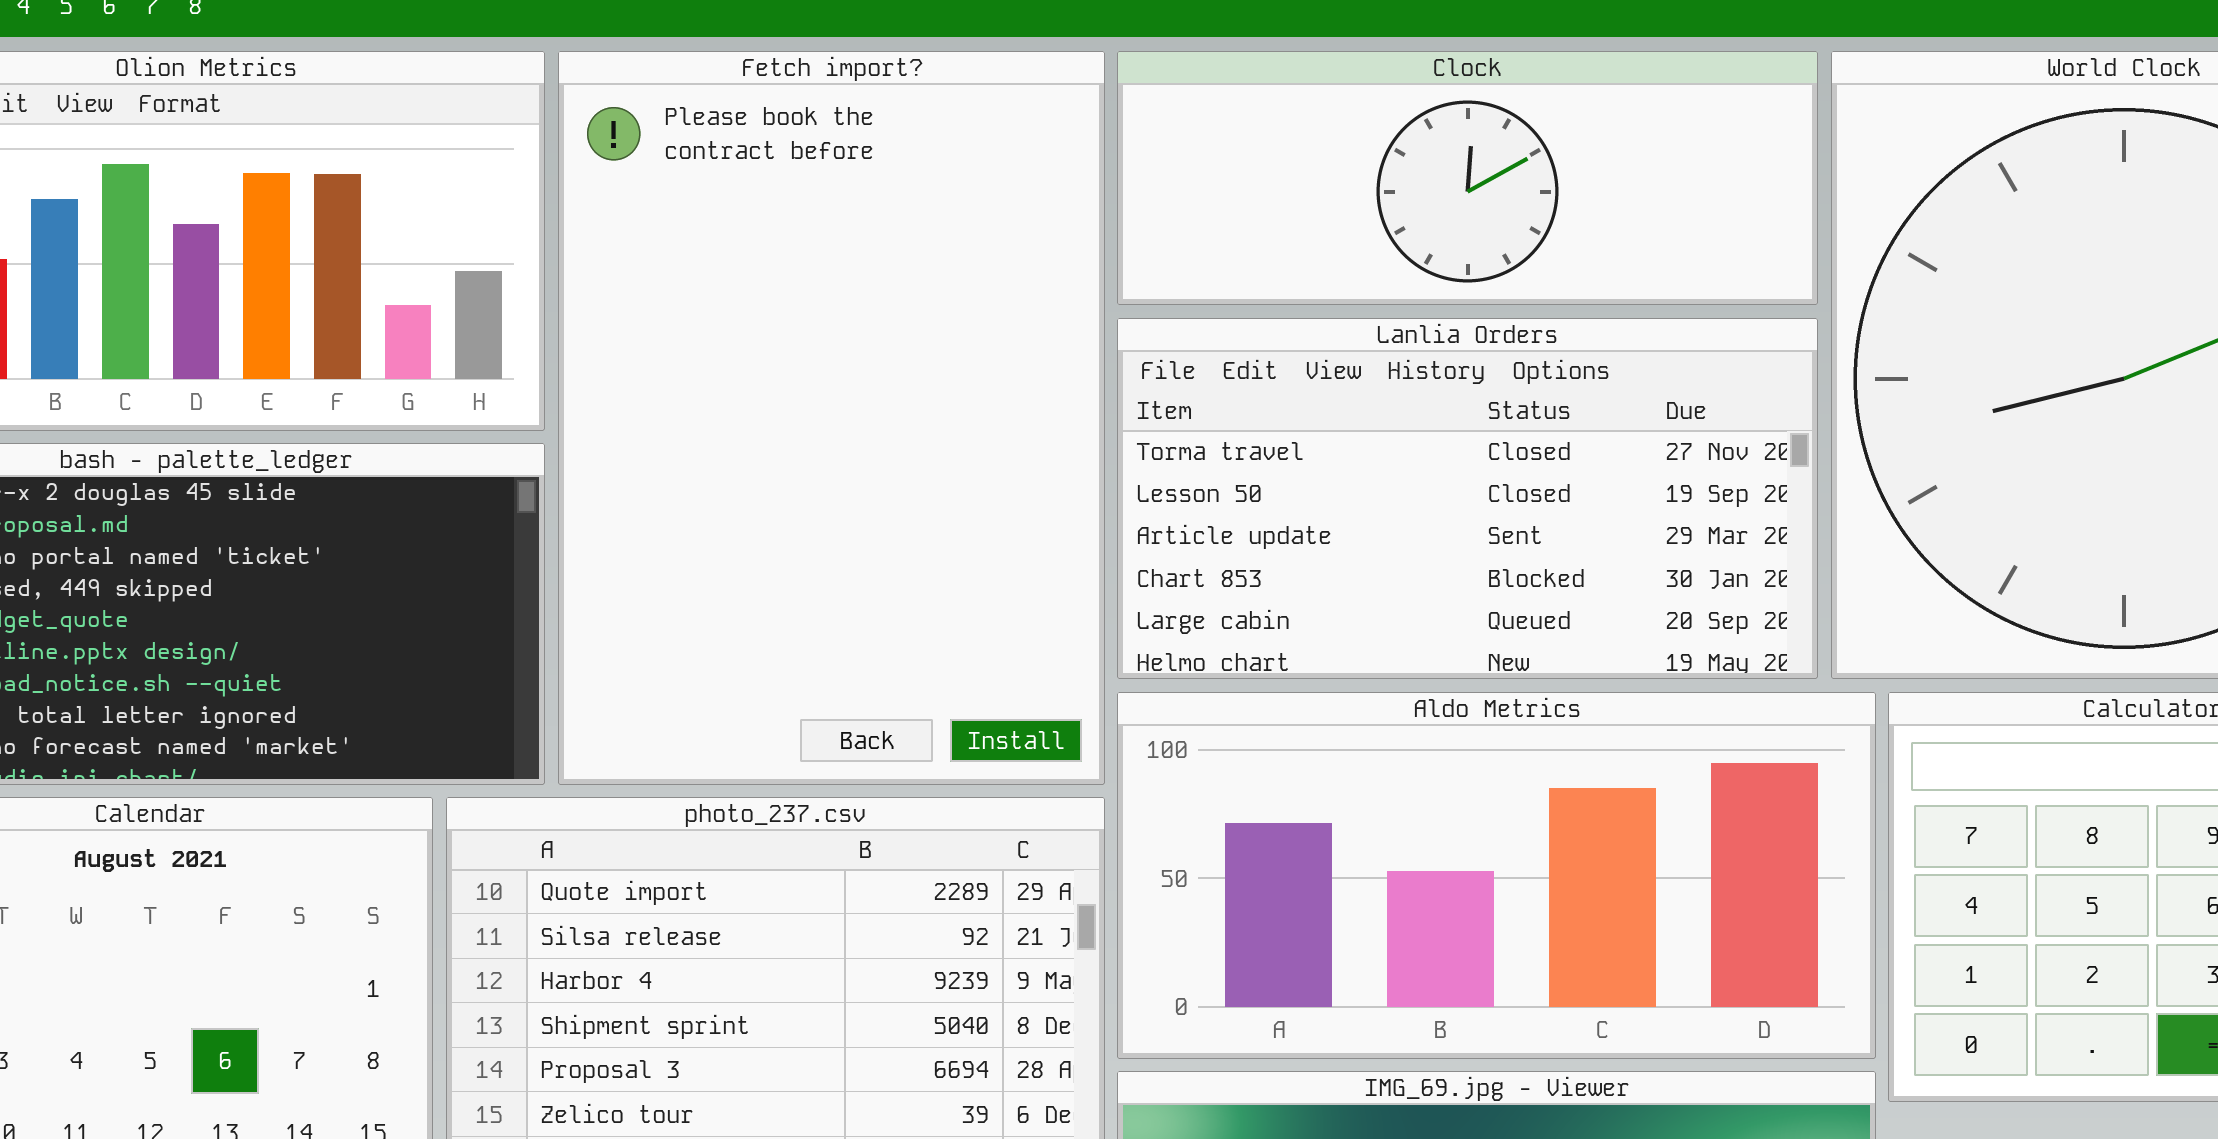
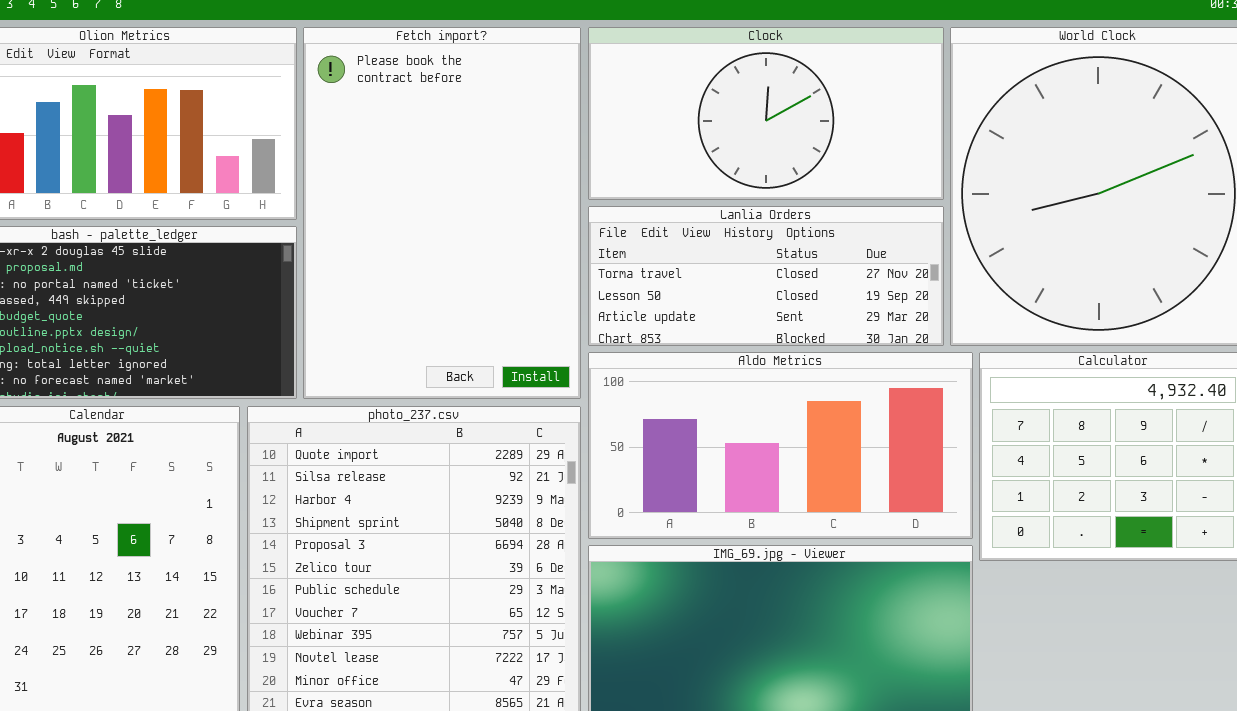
Clock: [1117,51,1818,305] -> [588,27,944,200], resized
Lanlia Orders: [1117,318,1818,679] -> [588,206,944,346], resized

